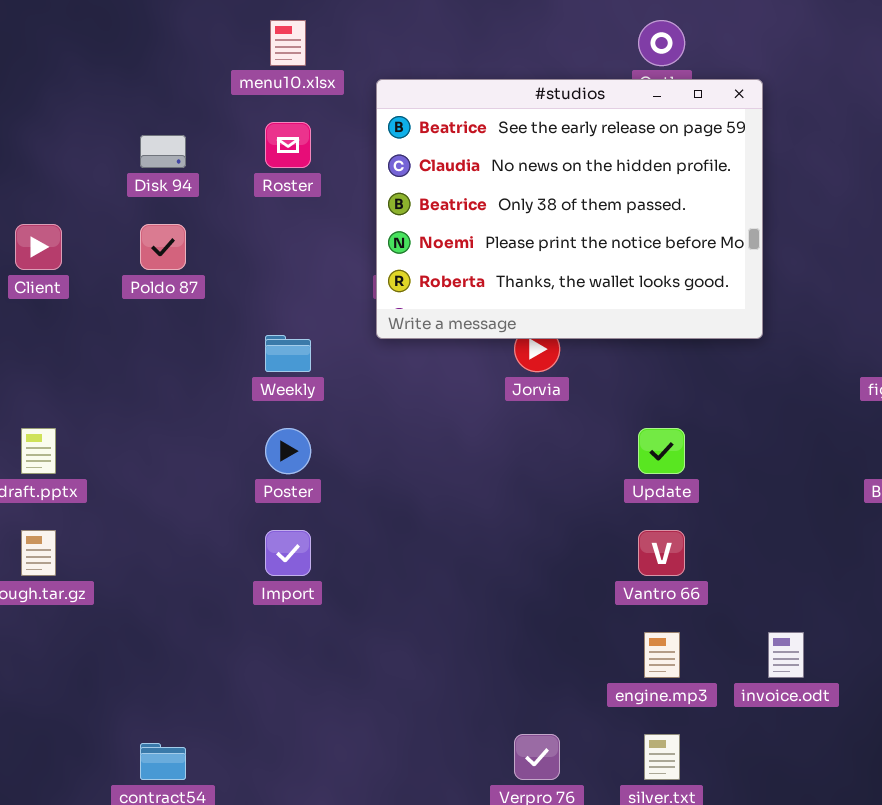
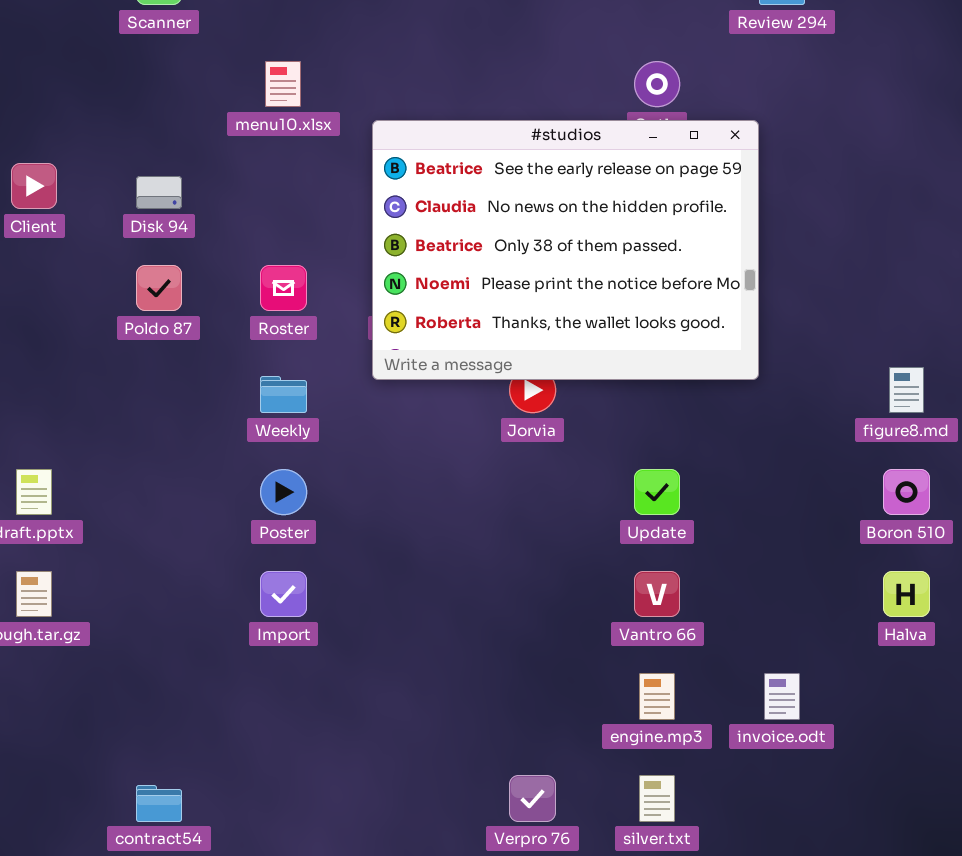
Roster: [265,122,311,168] -> [260,265,307,311], moved
Client: [15,224,62,270] -> [11,163,57,209], moved

